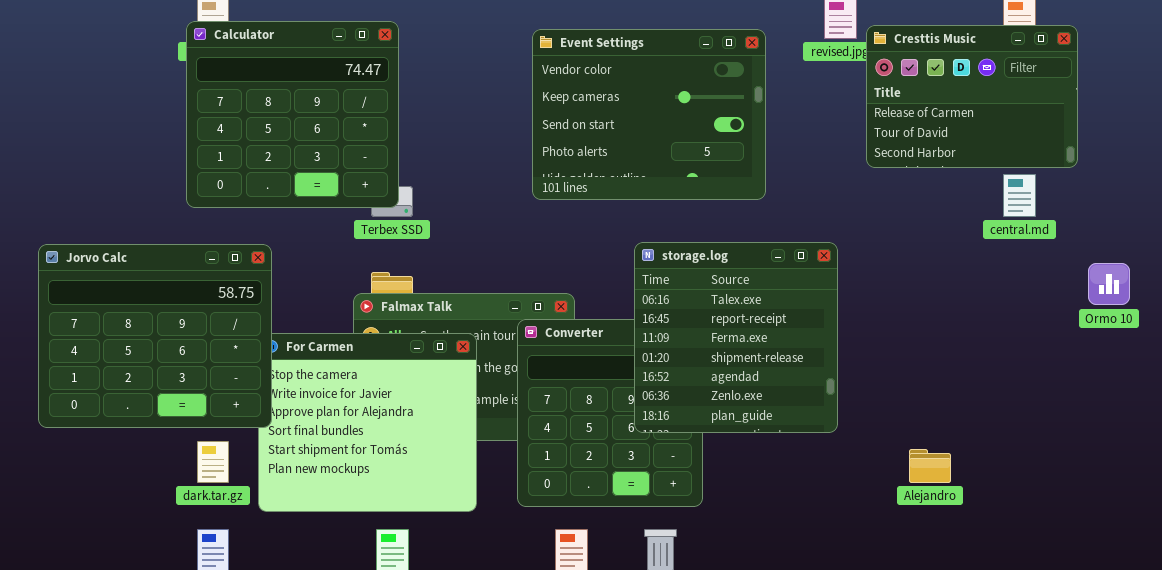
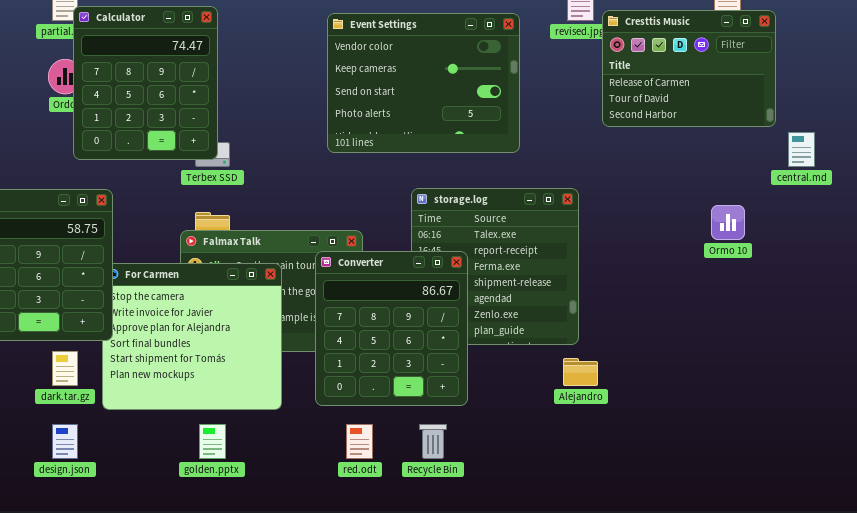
Calculator: [186,21,399,208] -> [73,6,218,160], resized
central.md: [1003,174,1036,217] -> [788,132,815,167], moved
Ormo 10: [1088,263,1130,305] -> [711,205,745,240], moved
Converter: [517,319,703,507] -> [315,251,468,406], raised
Alejandro: [909,449,951,483] -> [563,358,598,386], moved

